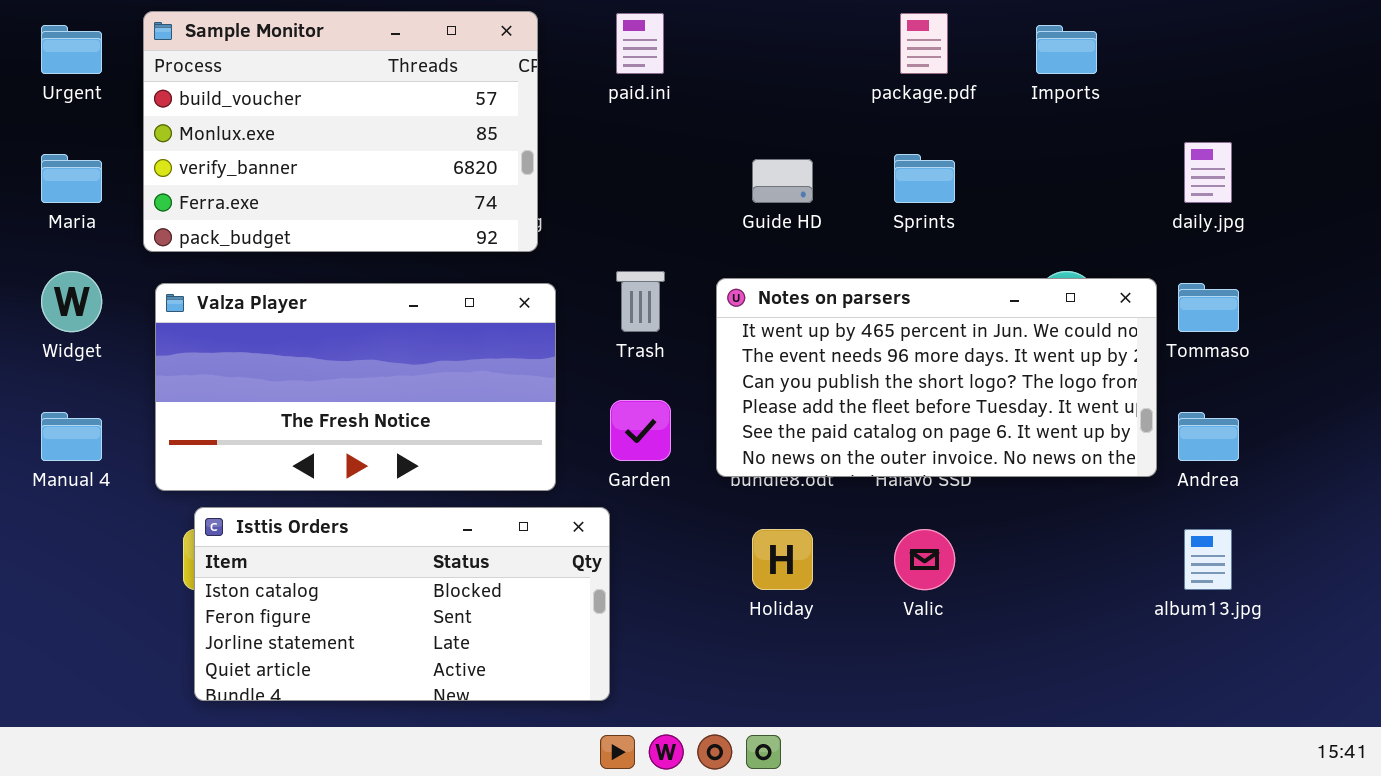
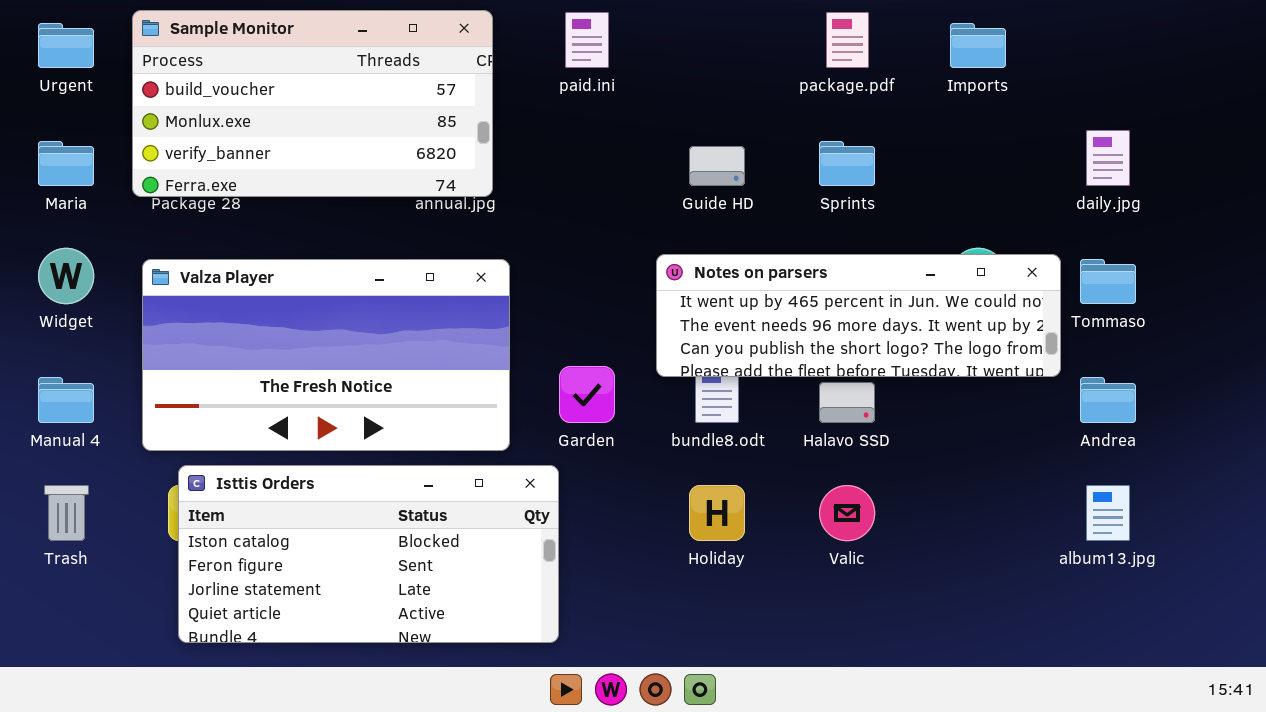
Sample Monitor: [143,11,538,252] -> [132,10,493,197], resized
Trash: [616,271,665,332] -> [44,485,89,541], moved
Notes on parsers: [716,278,1157,477] -> [656,254,1061,377], resized

